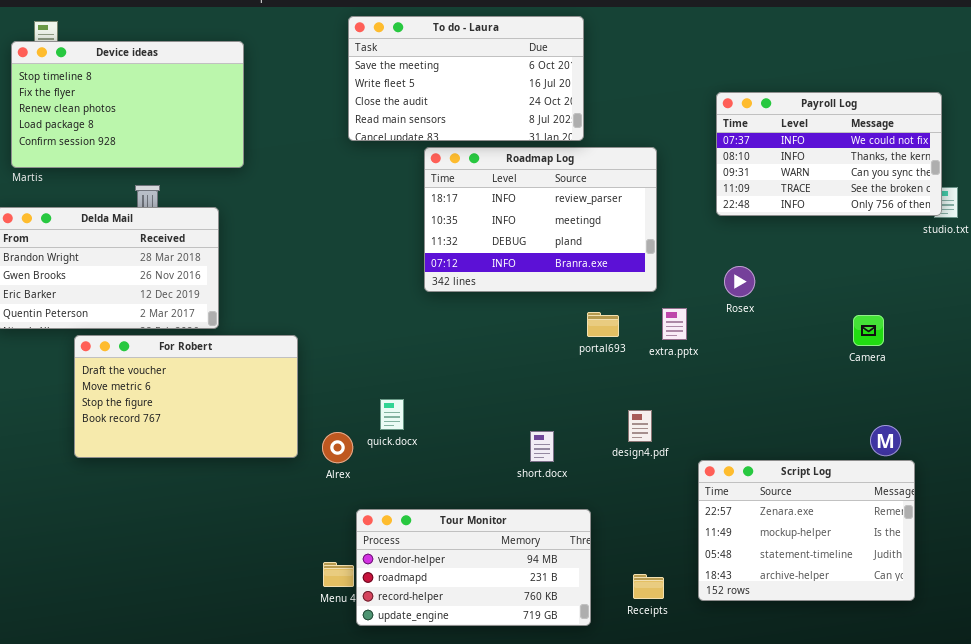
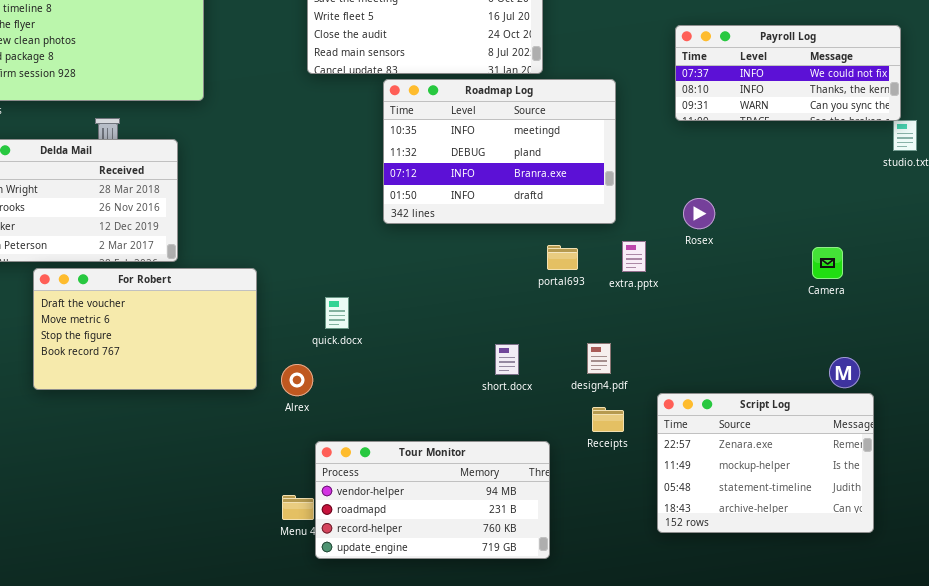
Payroll Log: [716,92,942,216] -> [675,25,901,121], resized
Roadmap Log: [424,147,657,292] -> [383,79,616,224], scrolled down 1 row
quick.docx: [380,399,404,430] -> [325,297,349,329], moved
short.docx: [530,431,554,462] -> [495,344,519,375], moved
Receipts: [633,574,664,599] -> [592,407,624,432], moved

